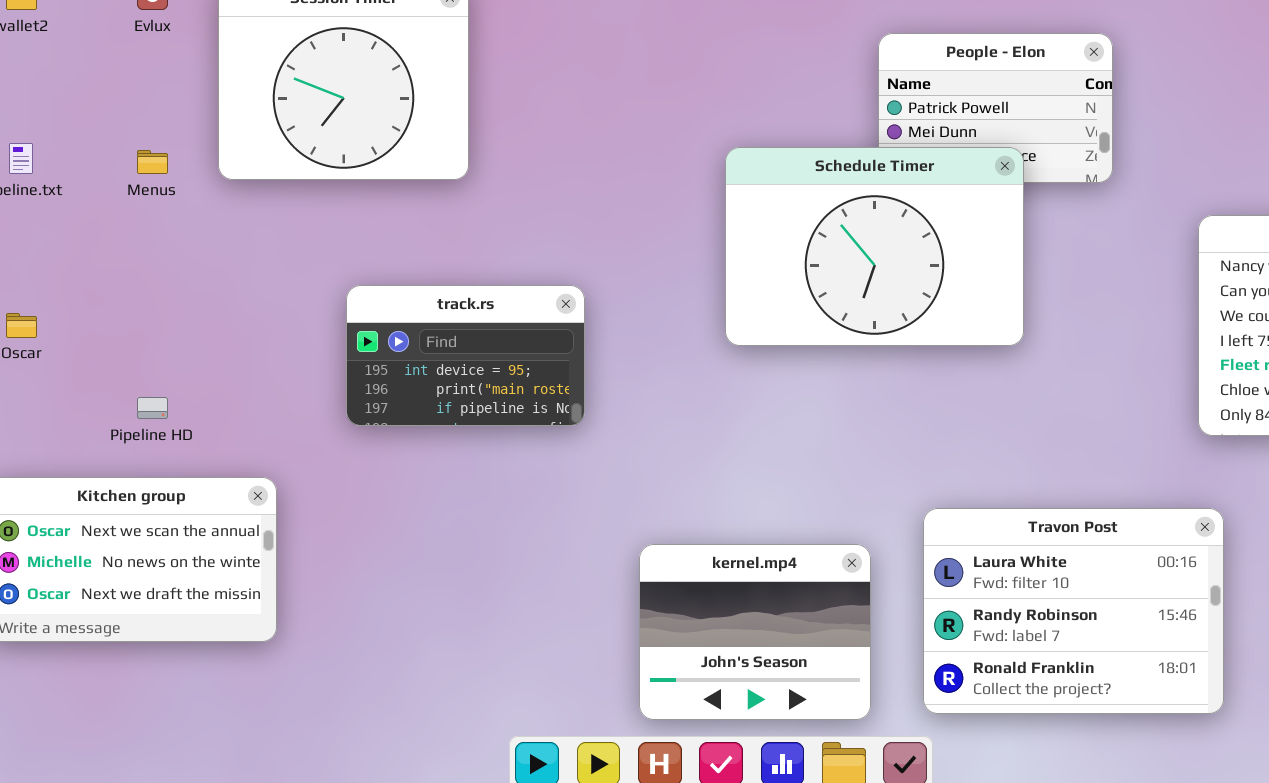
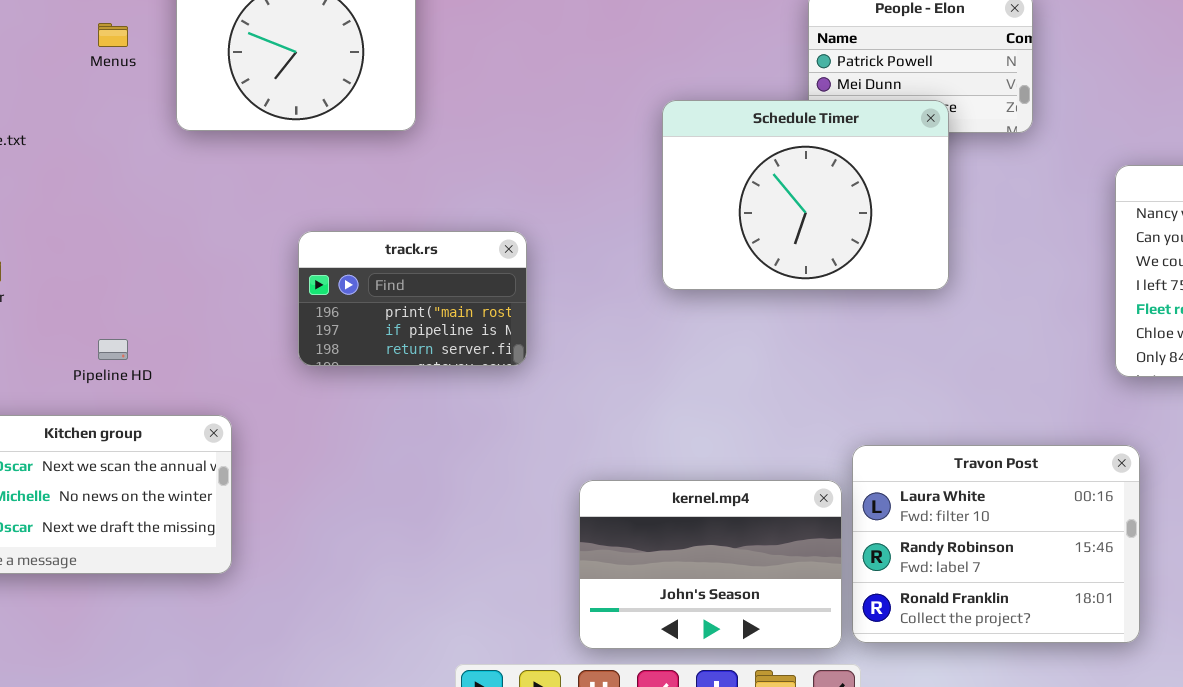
Menus: [137,150,168,174] -> [98,23,128,47], moved
track.rs: [346,285,585,426] -> [298,231,527,366], scrolled down 1 row
kernel.mp4: [639,544,871,720] -> [579,480,842,649], resized

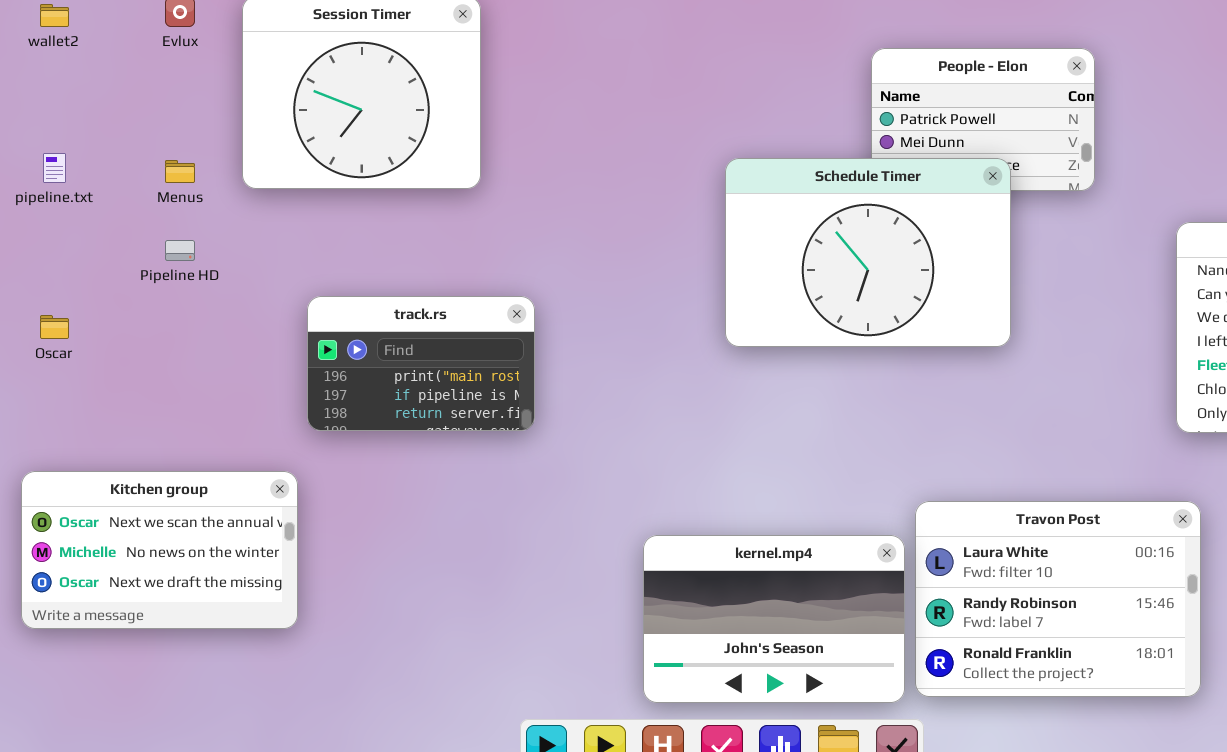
Menus: [98,23,128,47] -> [165,160,195,183], moved
track.rs: [298,231,527,366] -> [307,296,535,431], moved
Pipeline HD: [98,339,128,360] -> [165,240,195,261], moved

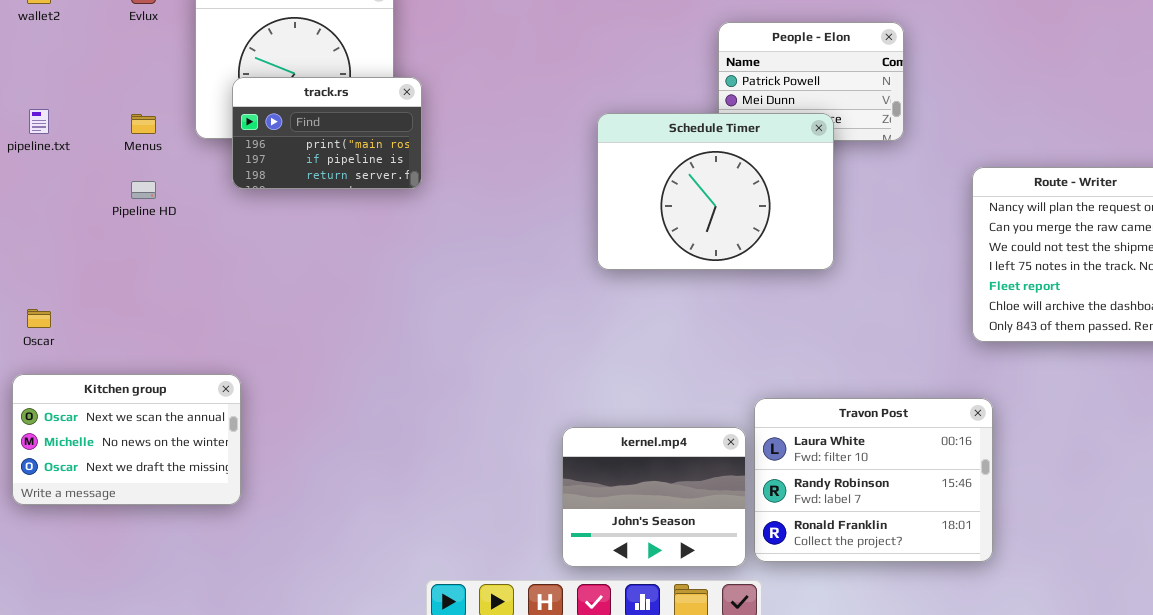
track.rs: [307,296,535,431] -> [232,77,422,189], moved
Oscar: [40,315,69,339] -> [27,309,51,328], moved
kernel.mp4: [643,535,905,703] -> [562,427,746,567], resized

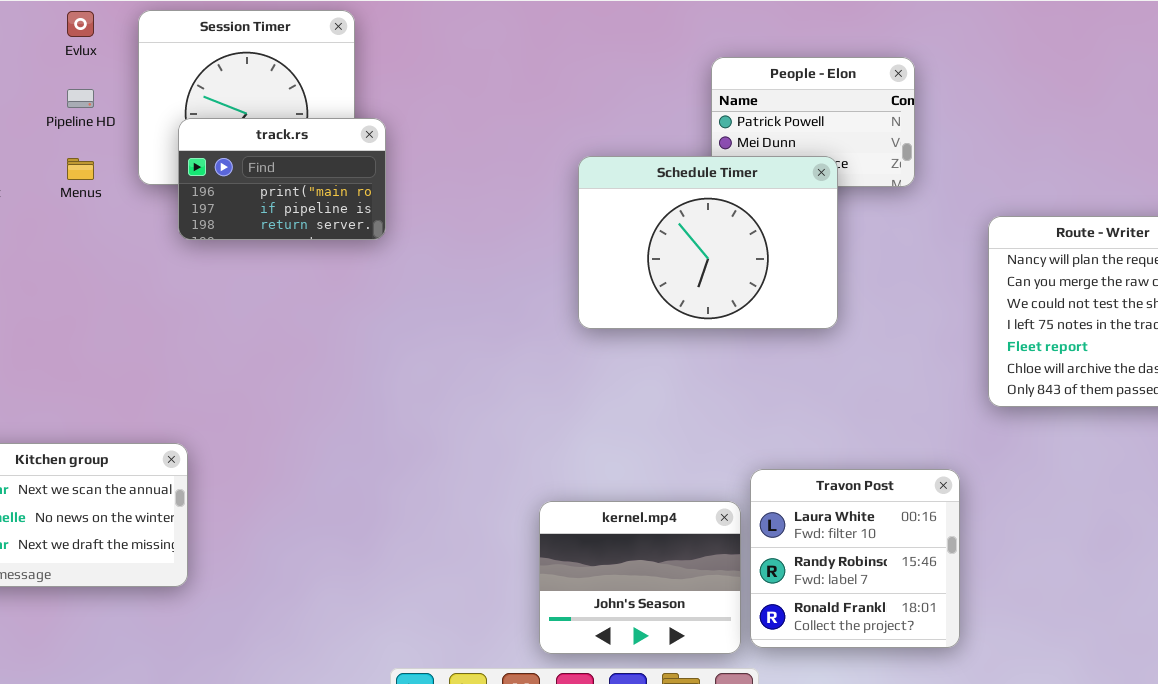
Pipeline HD: [131,181,156,199] -> [67,89,94,108], moved
Travon Post: [754,398,993,562] -> [750,469,960,648], resized

